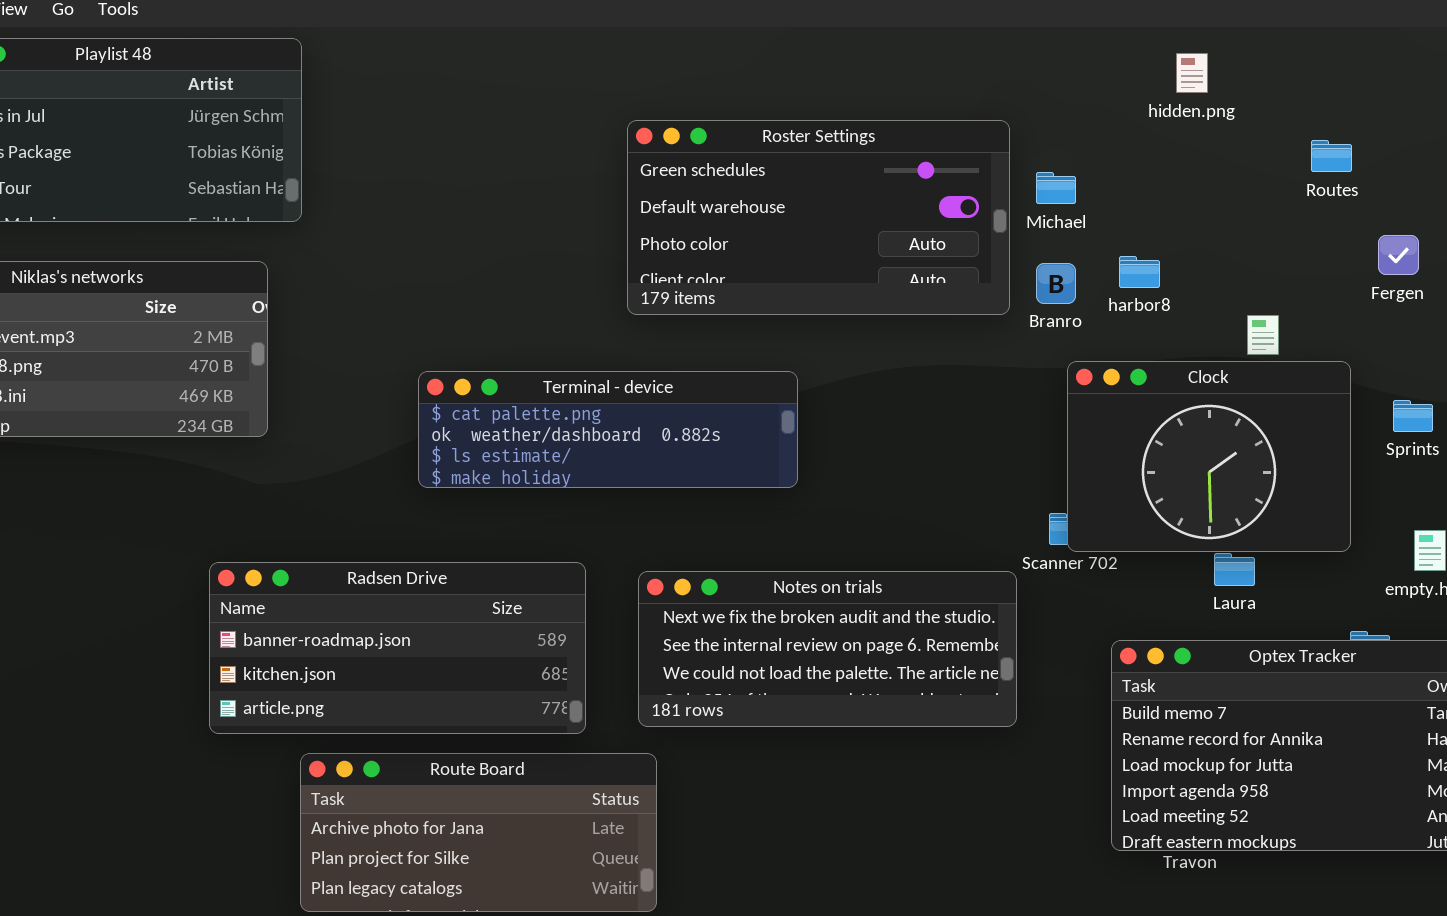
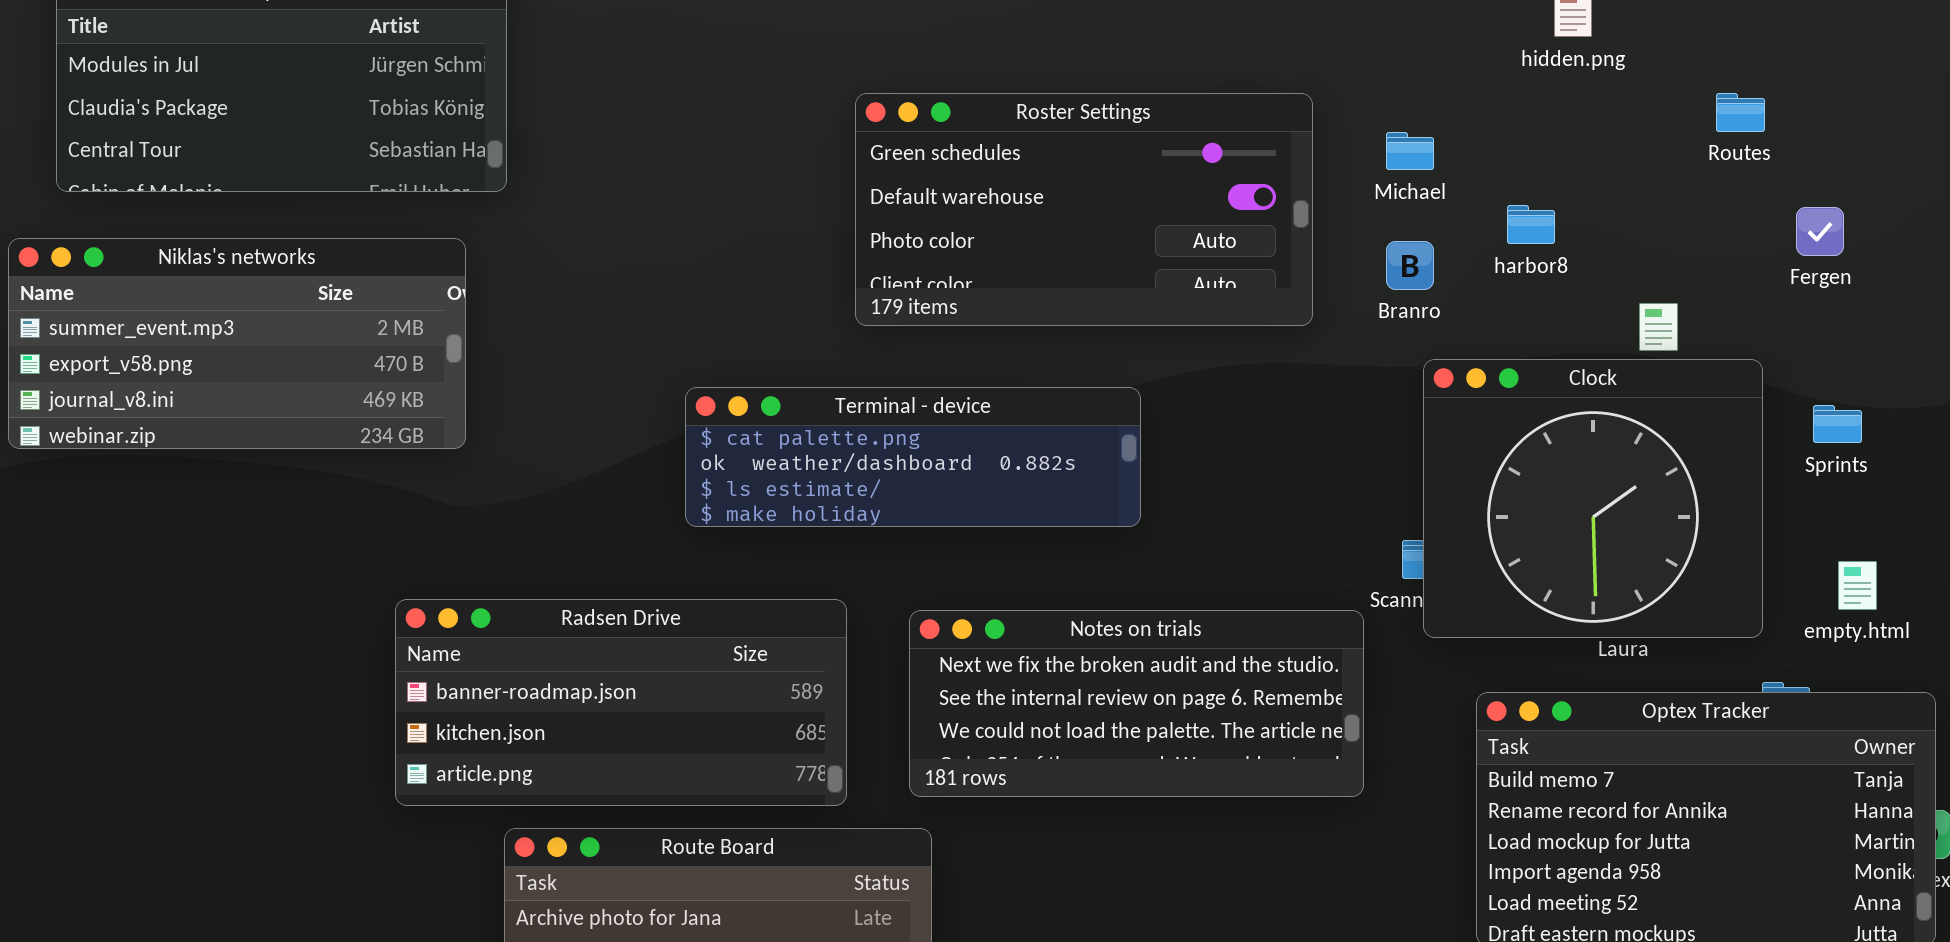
Roster Settings: [627,120,1010,315] -> [855,93,1313,326], moved
harbor8: [1119,256,1160,288] -> [1507,205,1555,244], moved
Clock: [1067,361,1351,552] -> [1423,359,1763,638], resized
Terminal - device: [418,371,798,488] -> [685,387,1141,527], moved

